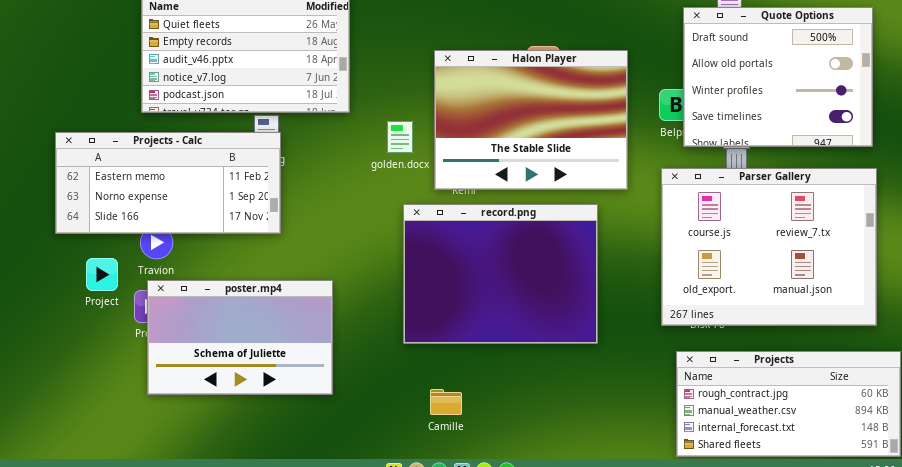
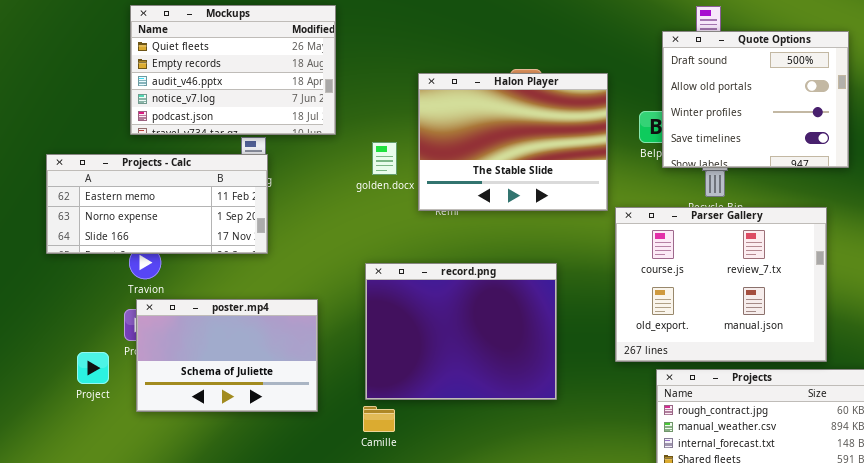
Parser Gallery: [661,168,877,326] -> [615,207,827,362], moved
record.png: [403,204,598,344] -> [365,263,557,400], moved
Project: [86,258,118,291] -> [77,352,109,384], moved
Camille: [430,389,462,415] -> [363,406,395,432], moved

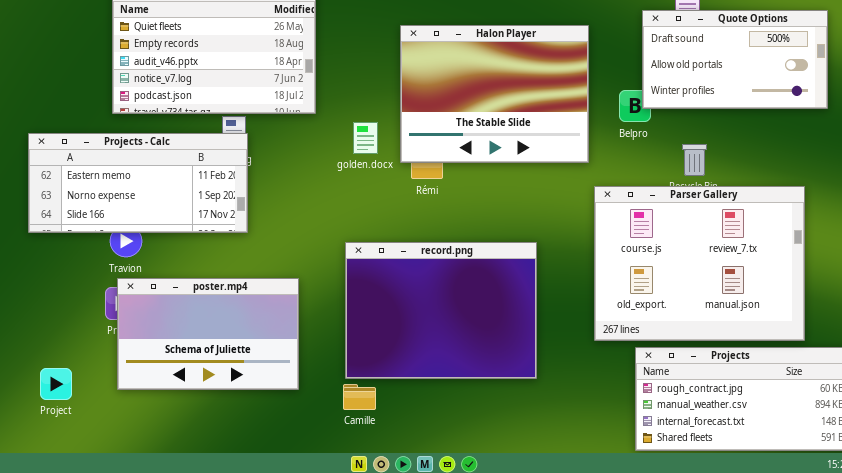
Quote Options: [662,31,849,168] -> [642,10,828,109], resized
Halon Player: [418,73,608,211] -> [400,25,589,163], moved
Project: [77,352,109,384] -> [40,368,72,400], moved

